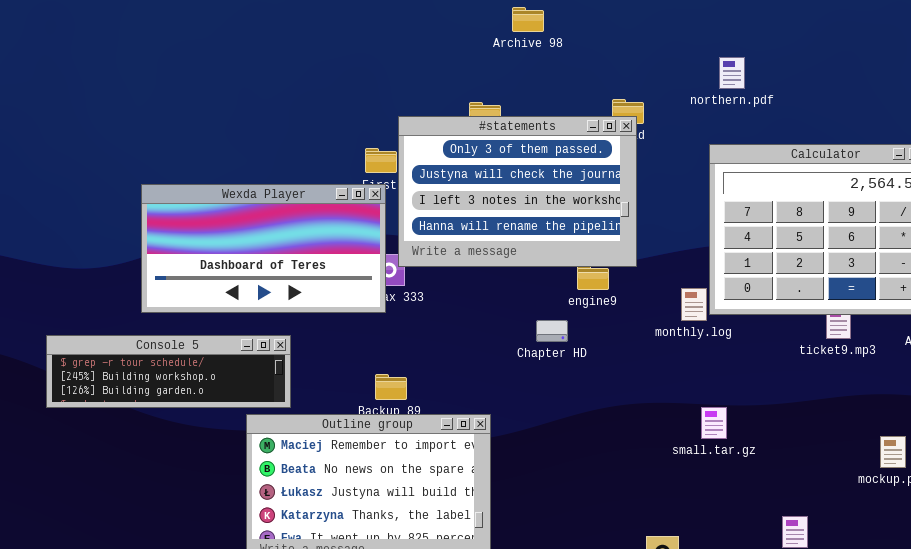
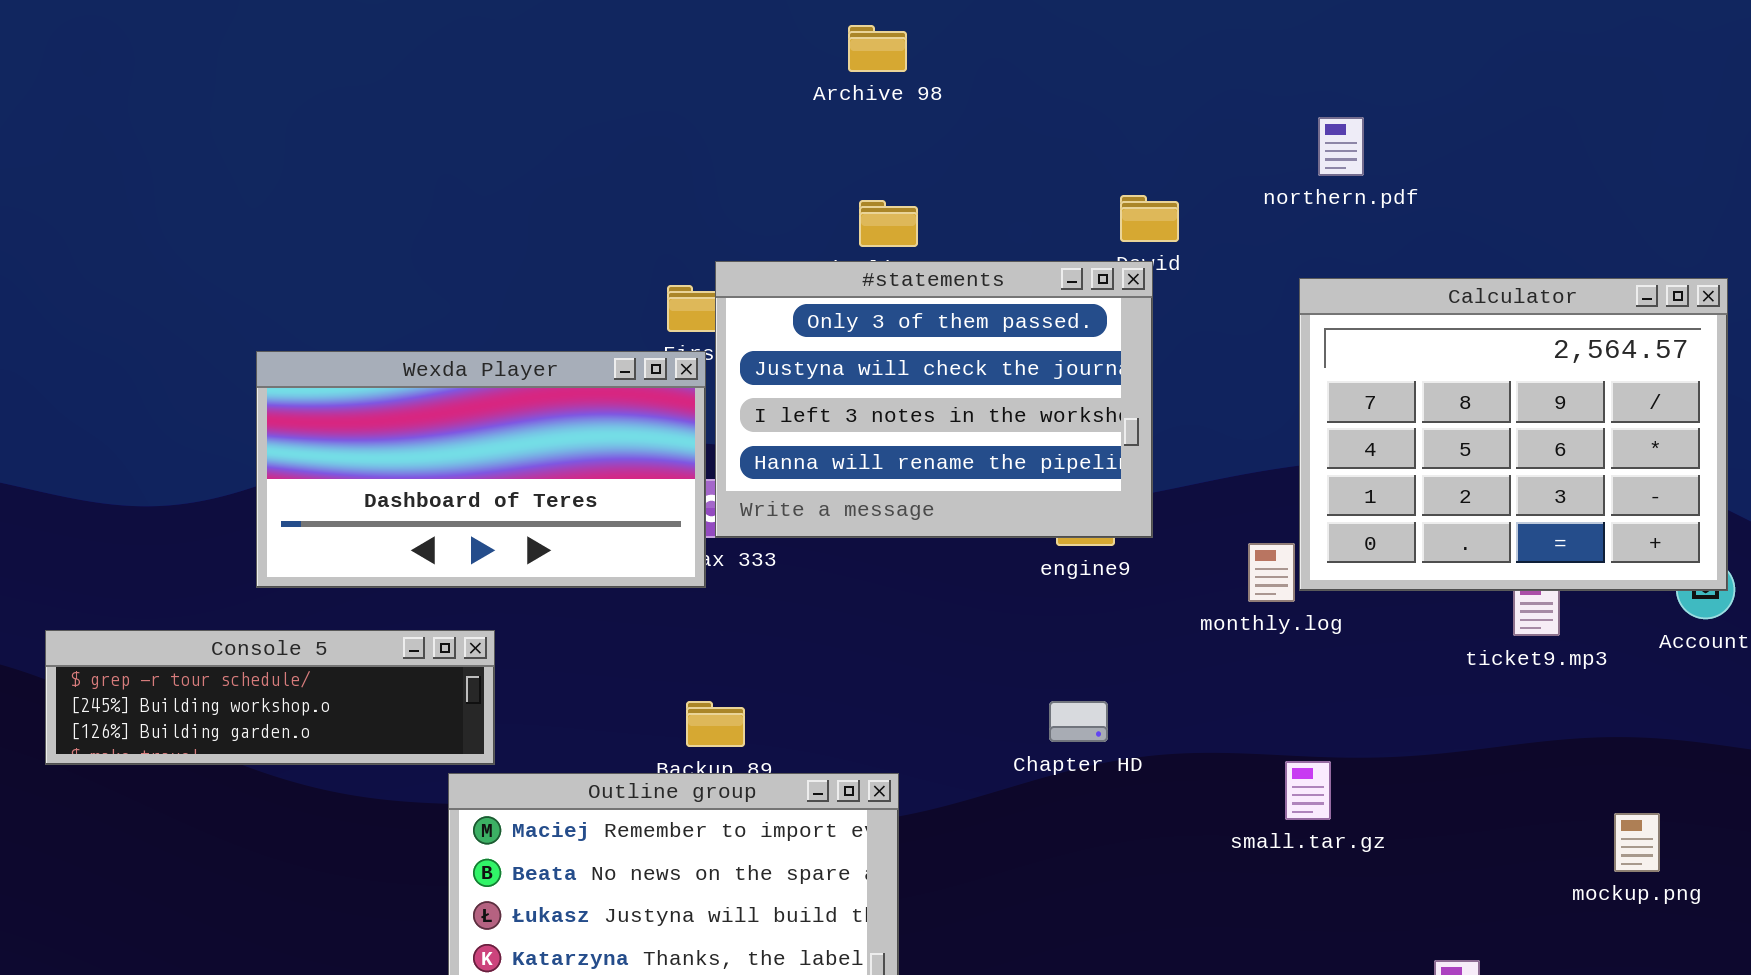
Archive 98: [512,7,544,32] -> [848,25,907,72], moved
#statements: [398,116,637,267] -> [715,261,1153,538], moved
Chapter HD: [536,320,568,342] -> [1049,701,1108,742], moved
Console 5: [46,335,291,408] -> [45,630,495,765], moved

